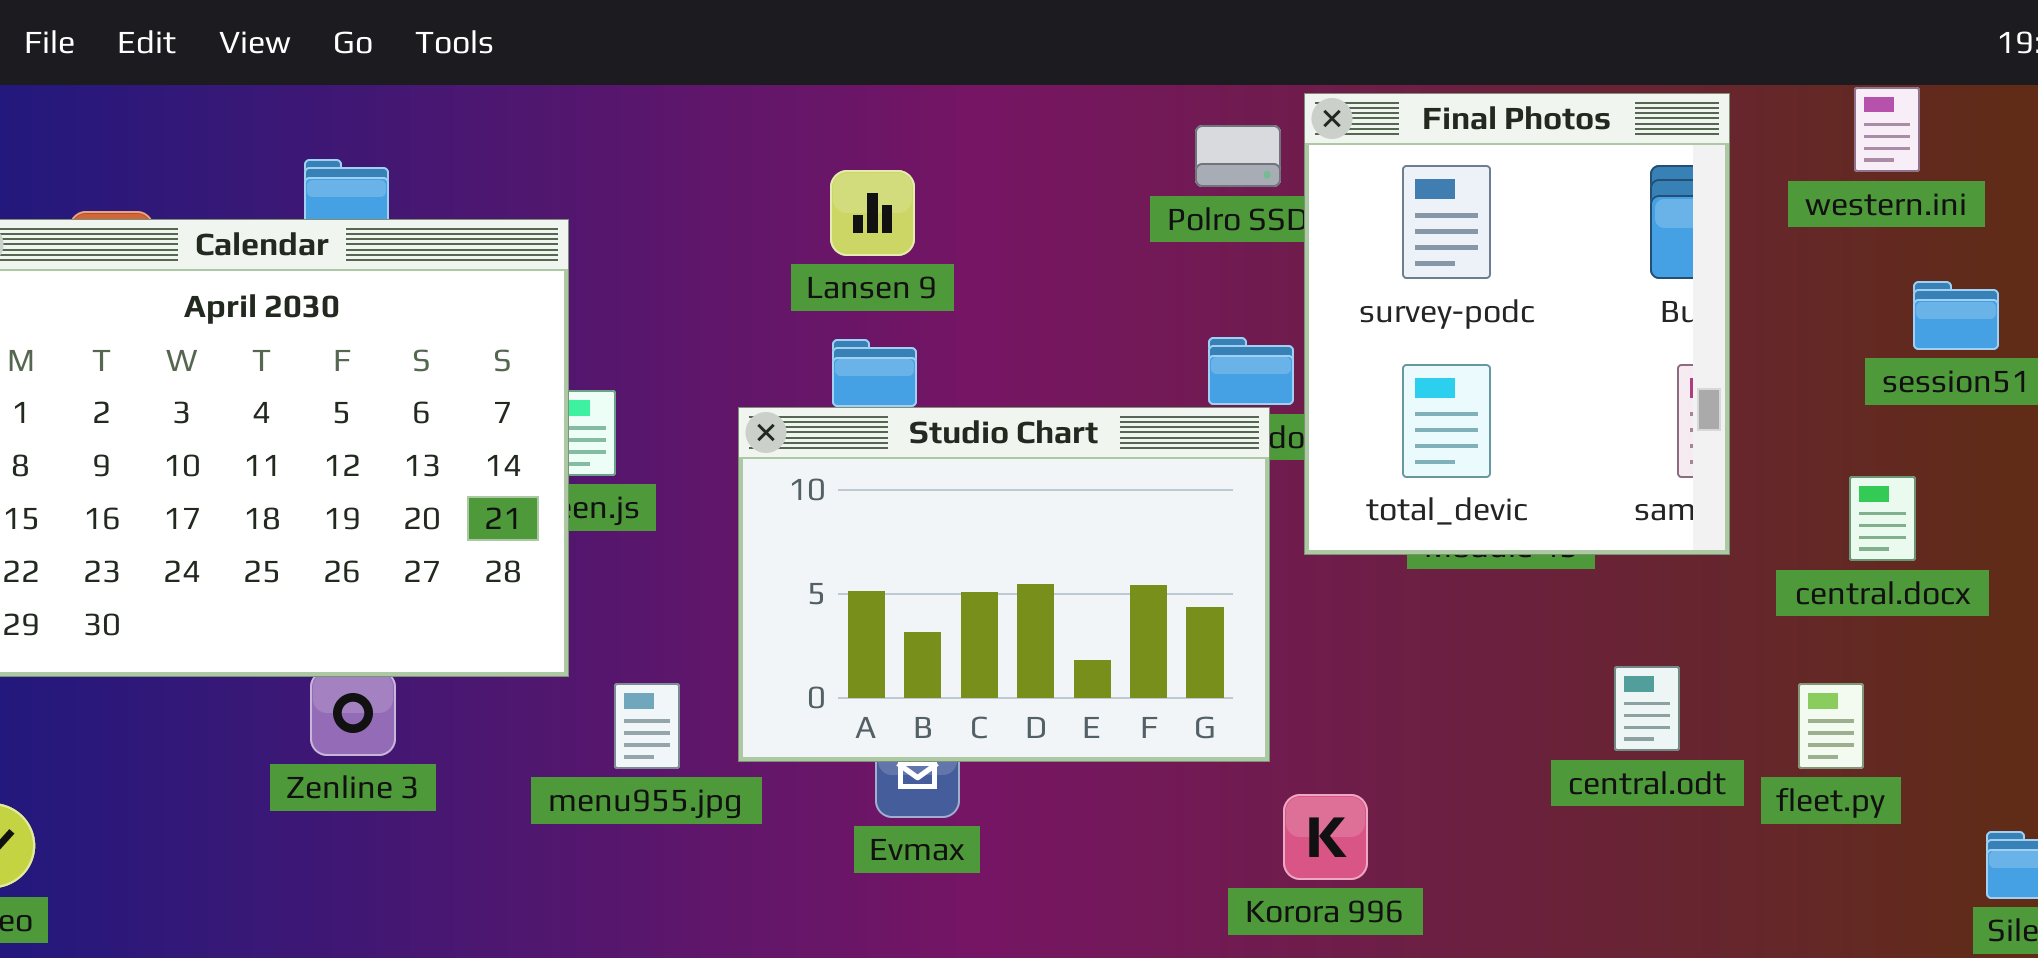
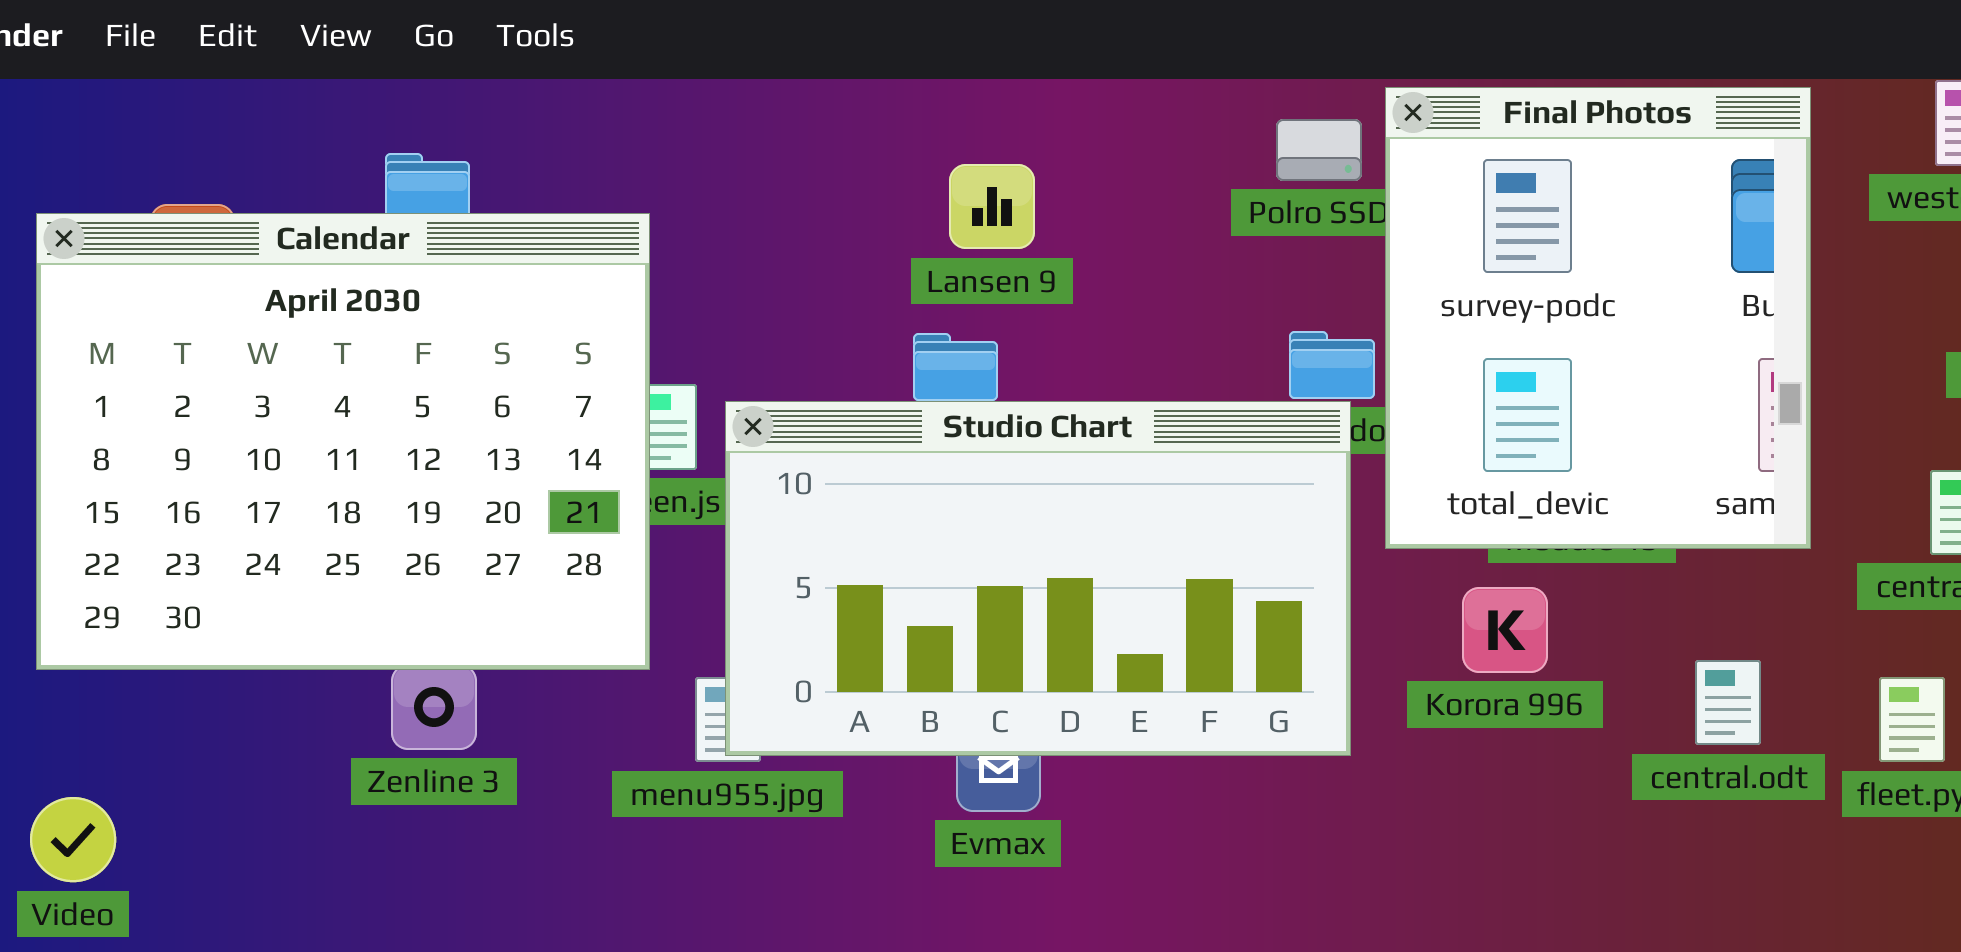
Lansen 9: [830,170,915,256] -> [949,164,1035,249], moved
Studio Chart: [738,407,1270,762] -> [725,401,1351,756], resized
Korora 996: [1283,794,1368,880] -> [1462,587,1548,673], moved

